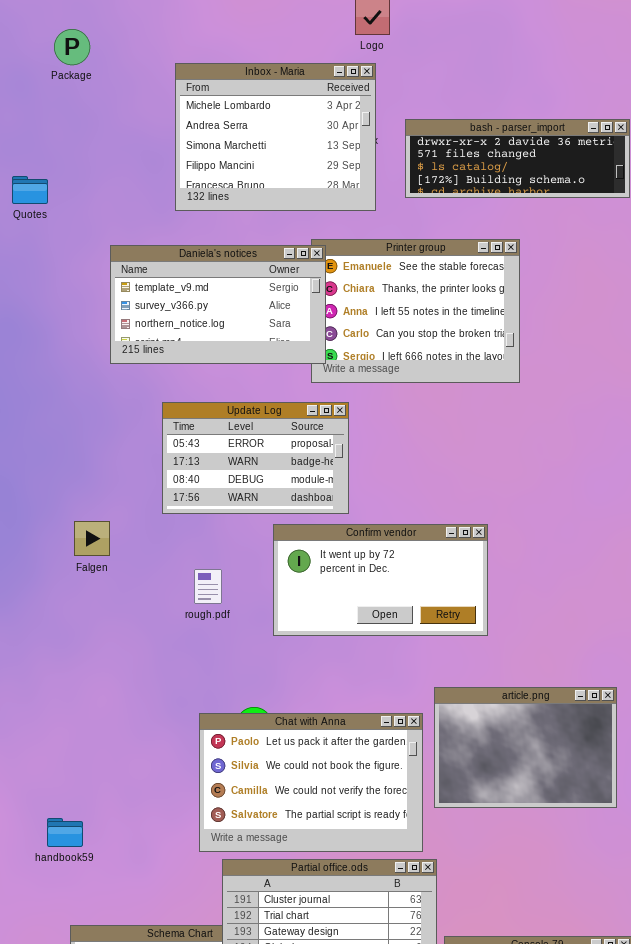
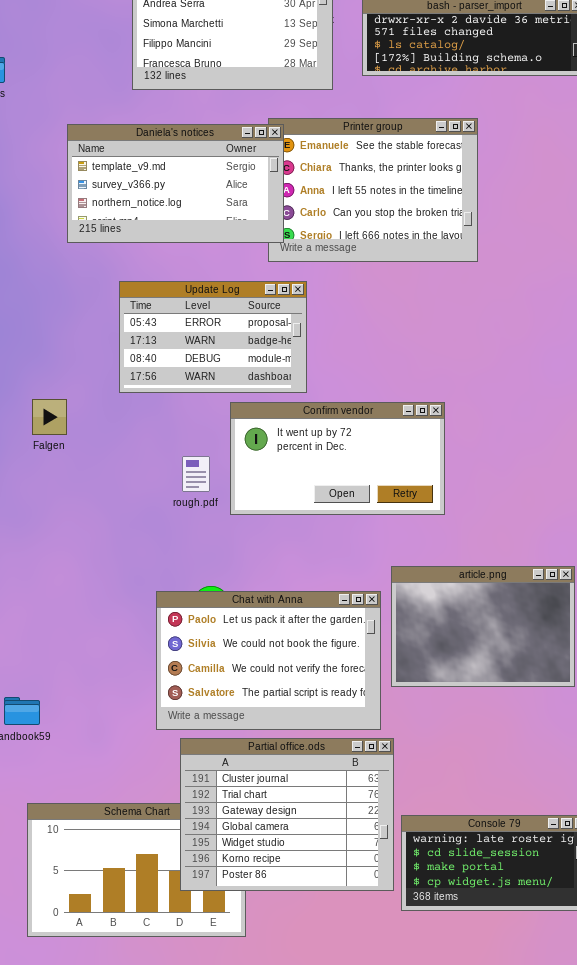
rough.pdf: [194,569,222,604] -> [182,456,210,492], moved

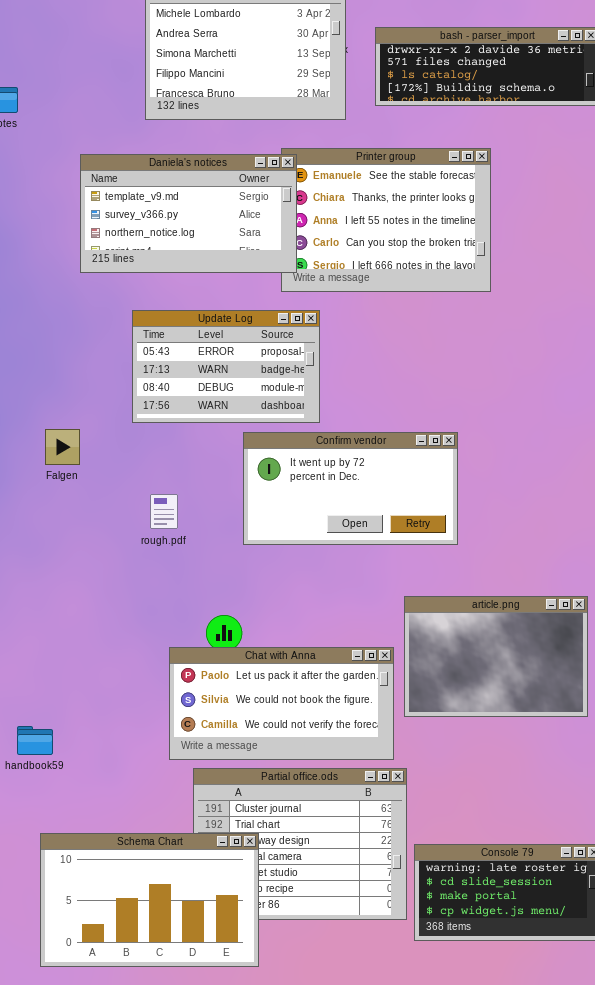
rough.pdf: [182,456,210,492] -> [150,494,178,529], moved
Chat with Anna: [156,591,381,730] -> [169,647,394,760], resized
Schema Chart: [27,803,246,937] -> [40,833,259,967], raised

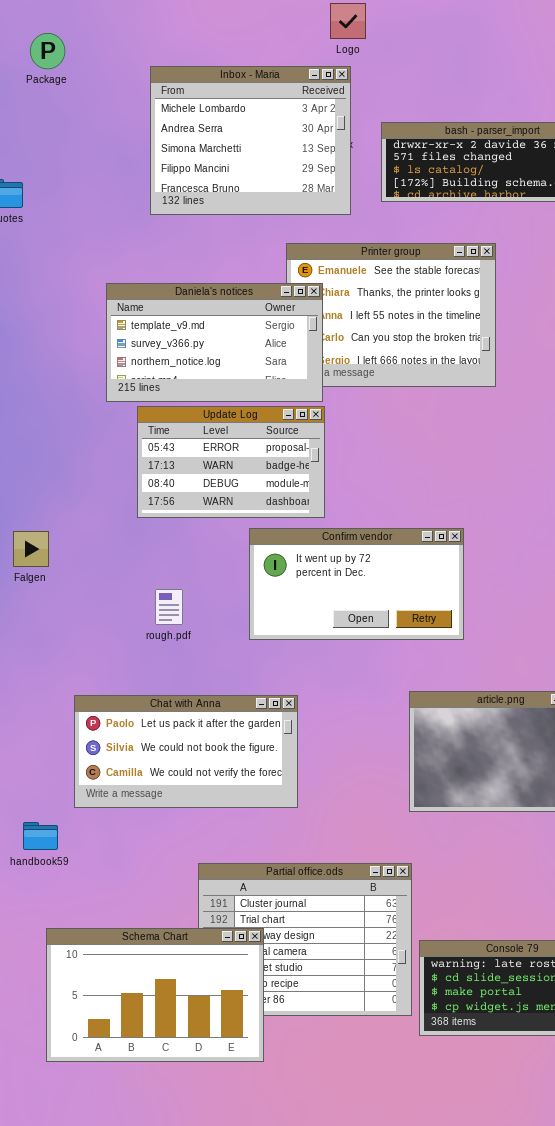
Daniela's notices: [80,154,297,273] -> [106,283,323,402], moved
Falgen: [45,429,80,465] -> [13,531,49,567], moved
Chat with Anna: [169,647,394,760] -> [74,695,298,808], moved

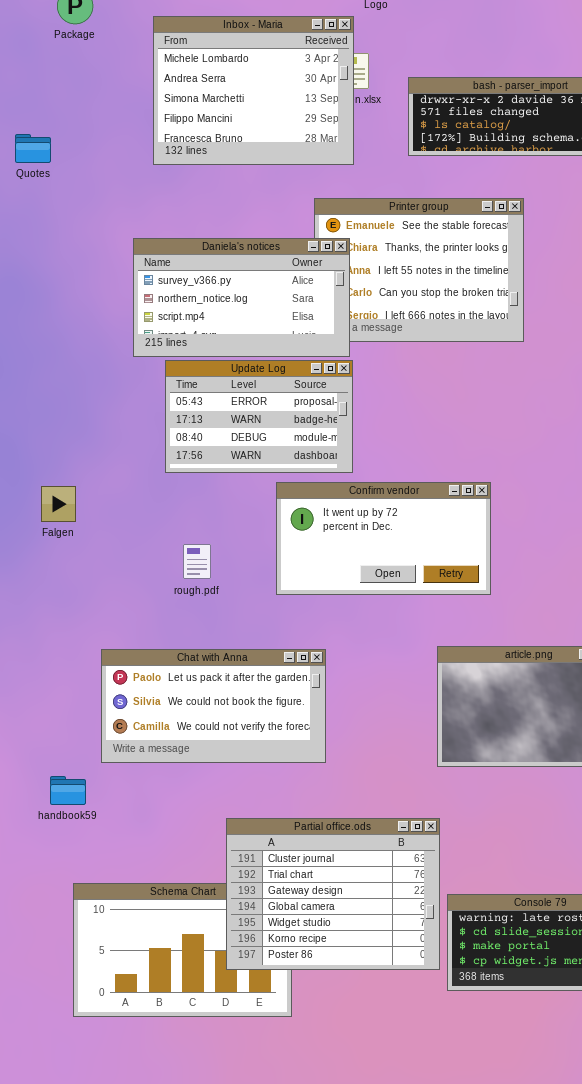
Inbox - Maria: [150,66,351,215] -> [153,16,354,165], moved
Daniela's notices: [106,283,323,402] -> [133,238,350,357], scrolled down 1 row
Partial office.ods: [198,863,412,1016] -> [226,818,440,970], raised

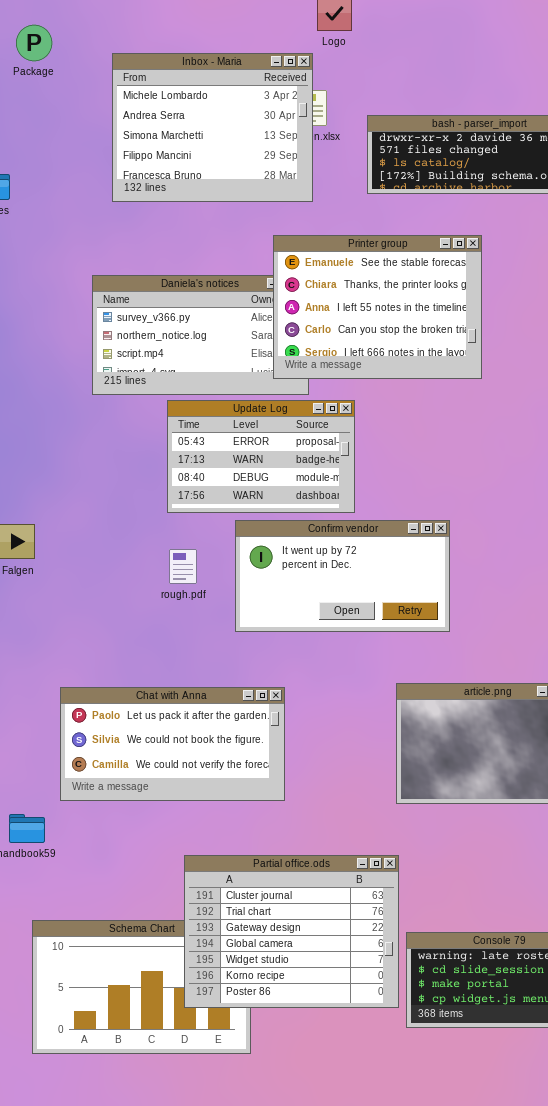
Printer group: [314,198,524,342] -> [273,235,482,379], raised
Update Log: [165,360,353,473] -> [167,400,355,513], moved
rough.pdf: [183,544,211,579] -> [169,549,197,584], moved

